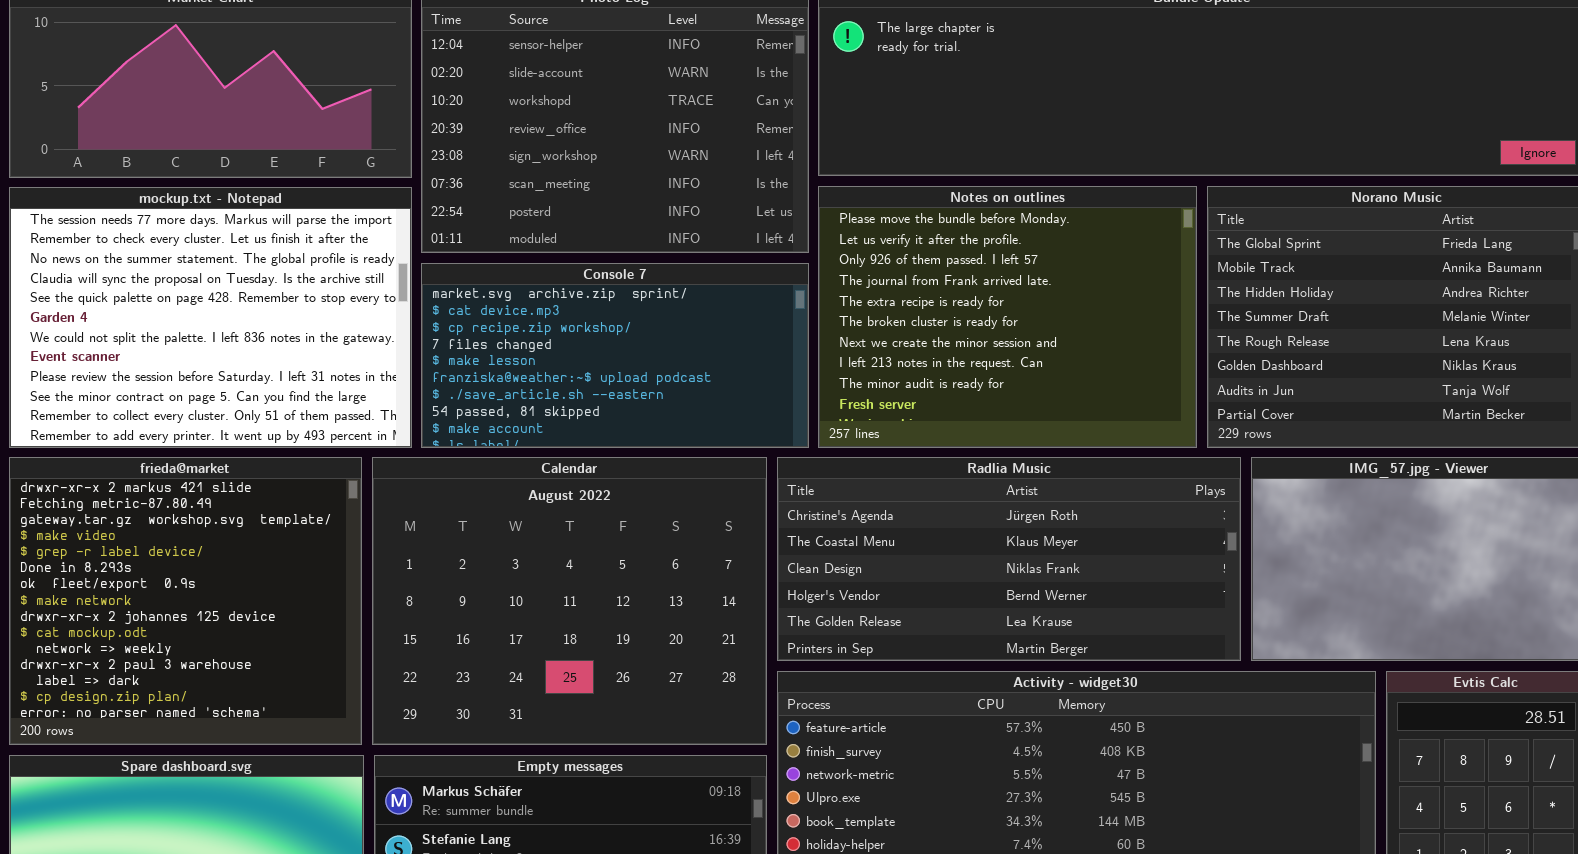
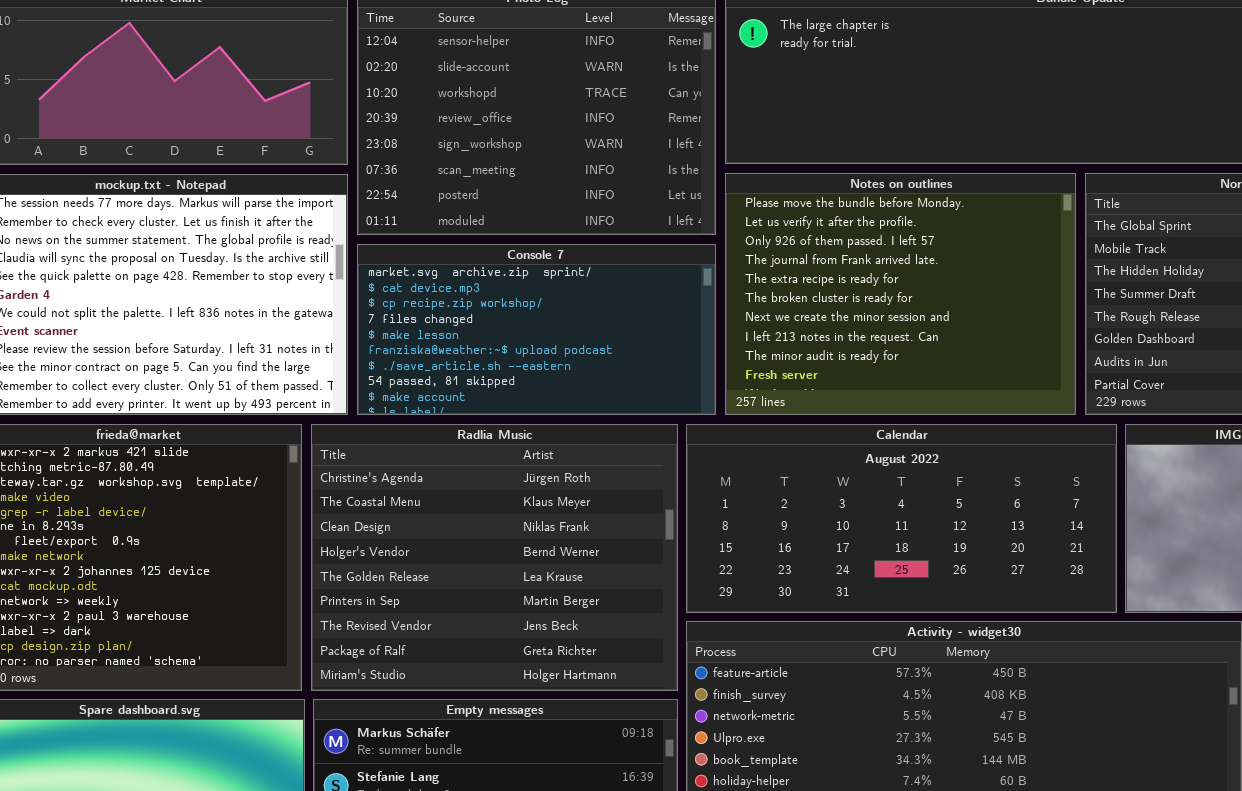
Calendar: [372,457,767,745] -> [686,424,1117,613], moved, resized
Radlia Music: [777,457,1241,661] -> [311,424,678,691], moved, resized

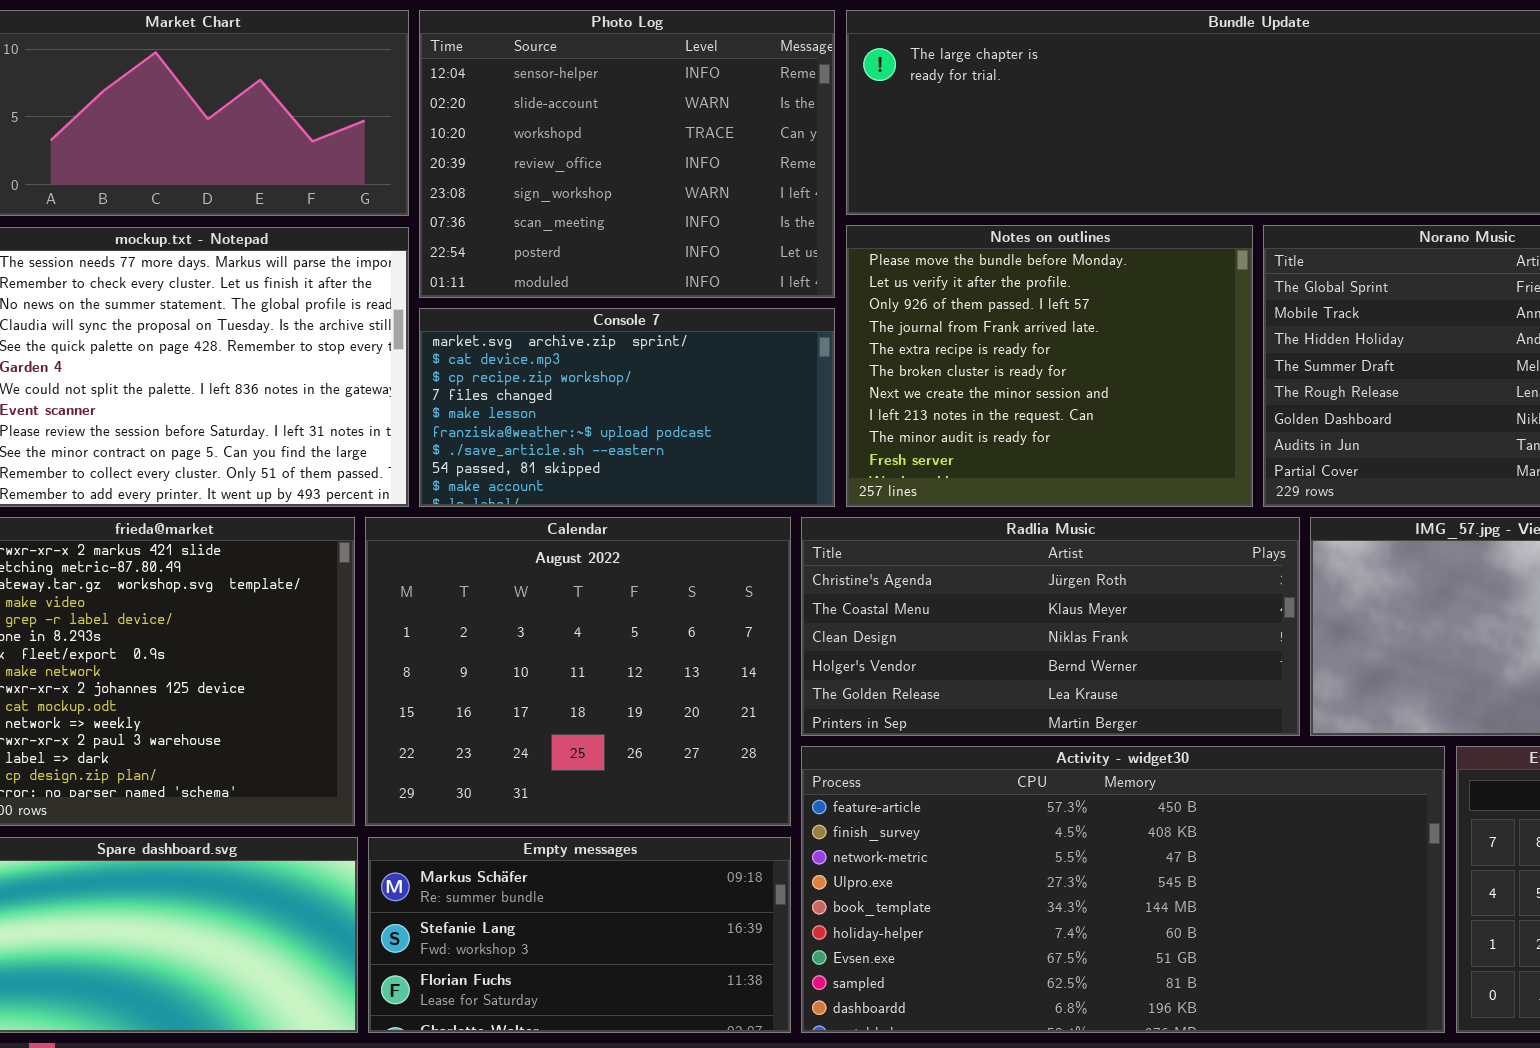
Radlia Music: [311,424,678,691] -> [801,517,1300,736], moved, resized
Calendar: [686,424,1117,613] -> [365,517,791,826], moved, resized

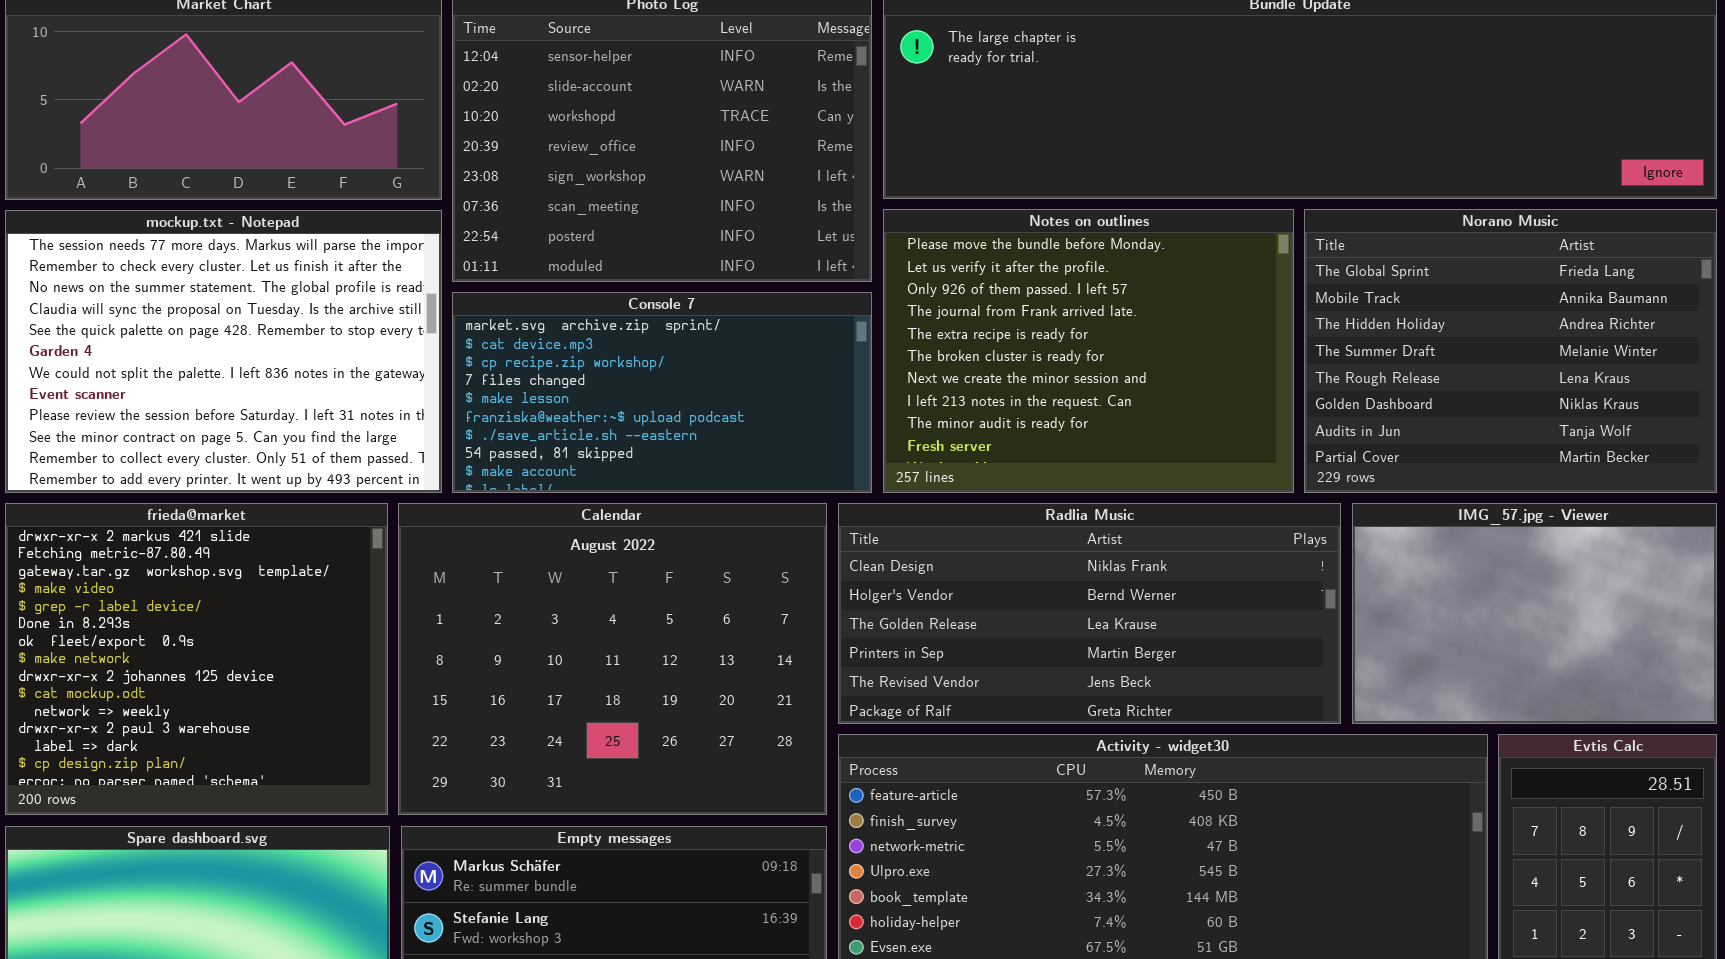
Radlia Music: [801,517,1300,736] -> [838,503,1341,724], scrolled down 2 rows

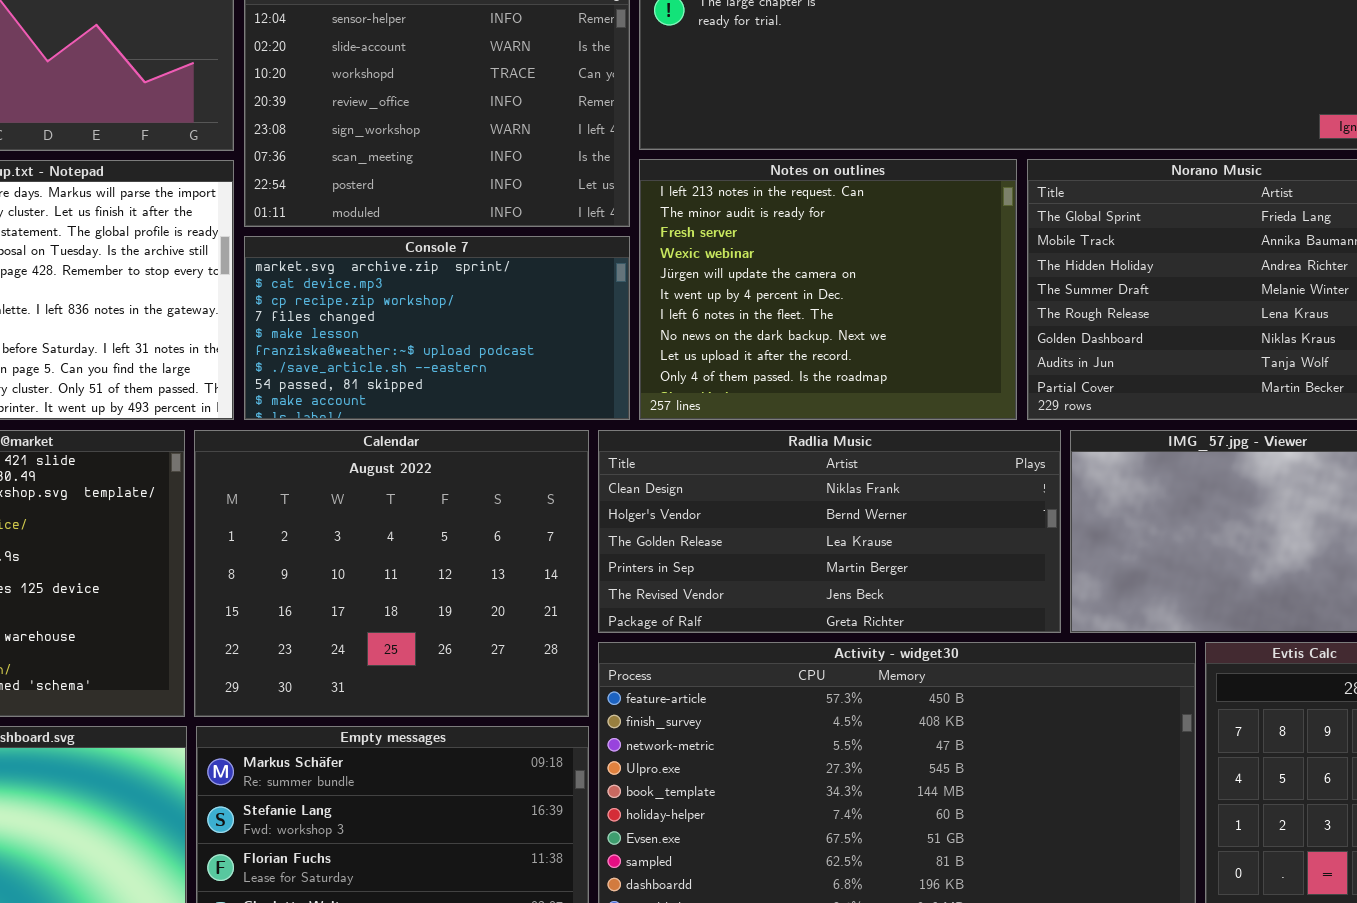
Notes on outlines: [883,209,1294,493] -> [639,159,1017,420], scrolled down 7 rows

